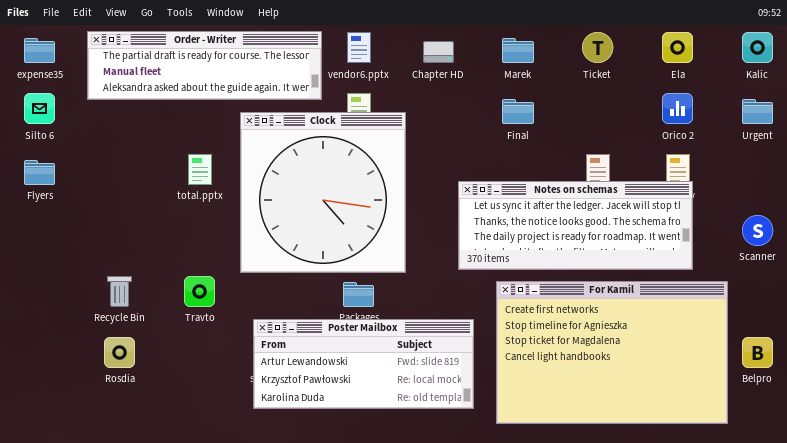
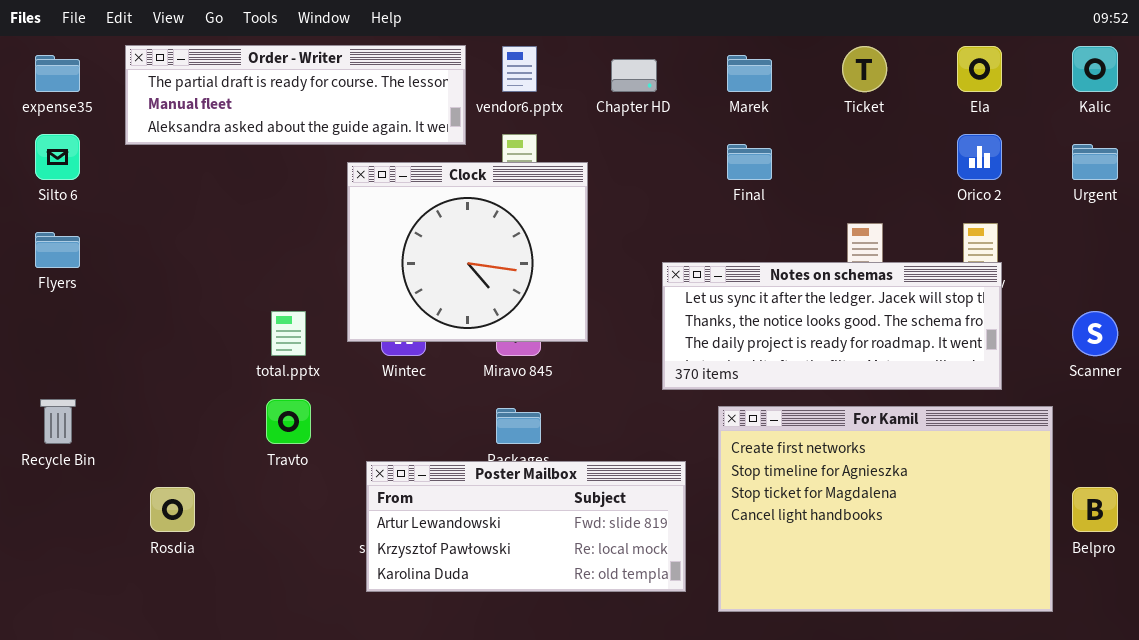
Clock: [240,112,406,273] -> [347,162,588,342], resized
total.pptx: [188,154,212,185] -> [271,311,306,356], moved
Recycle Bin: [107,276,132,307] -> [40,399,76,444], moved

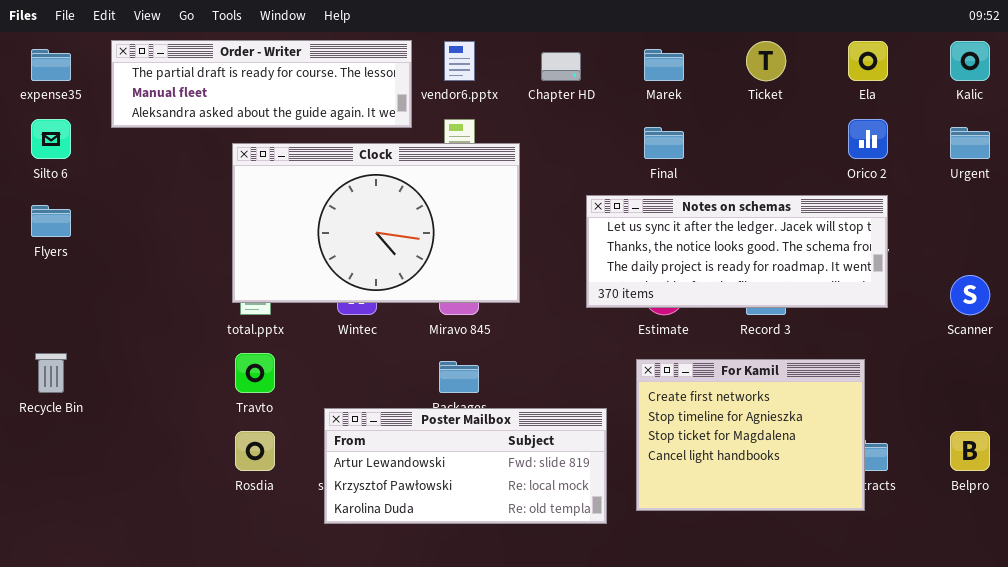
Clock: [347,162,588,342] -> [232,143,520,303], resized
Notes on schemas: [662,262,1002,390] -> [586,195,888,308], moved
For Kamil: [718,406,1053,612] -> [636,359,865,511], resized
Rosdia: [150,487,195,532] -> [235,431,275,471], moved

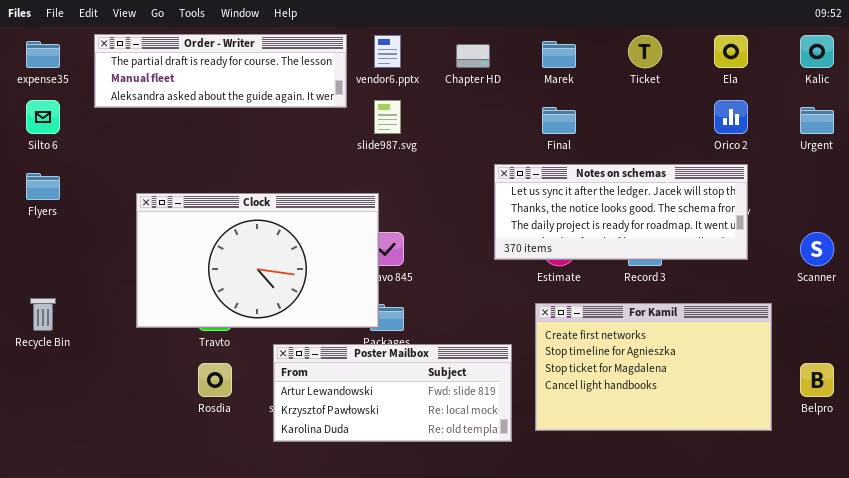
Clock: [232,143,520,303] -> [136,193,379,328], moved
For Kamil: [636,359,865,511] -> [535,303,772,431], resized

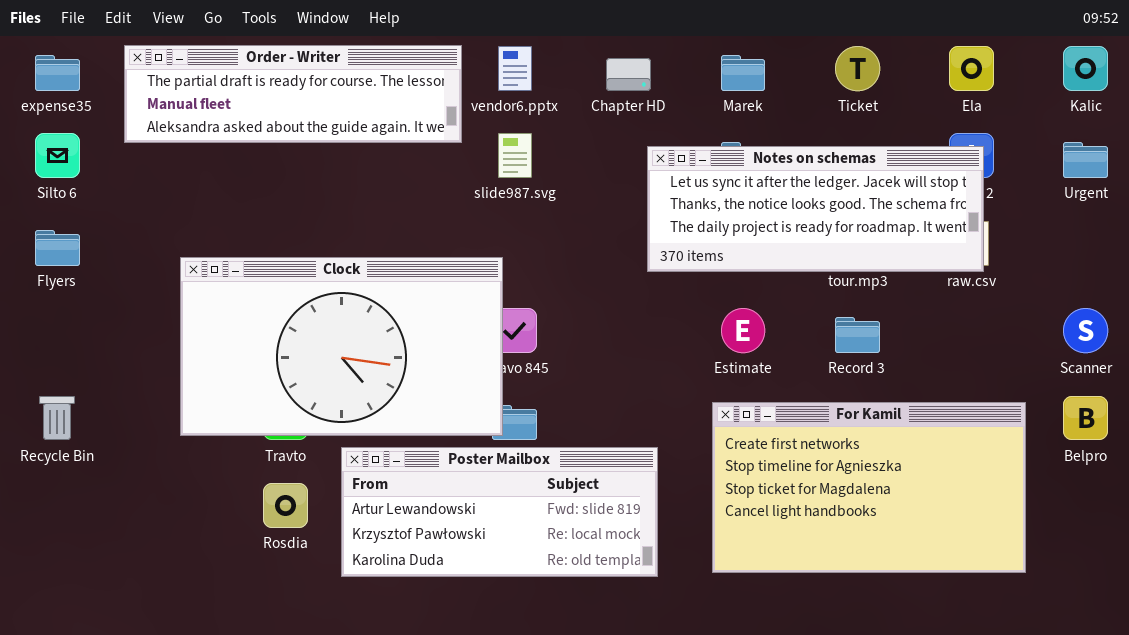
Notes on schemas: [494,164,748,260] -> [647,146,984,272], moved
Poster Mailbox: [273,344,512,442] -> [341,447,658,577], moved
Belpro: [800,363,834,397] -> [1063,396,1108,440], moved

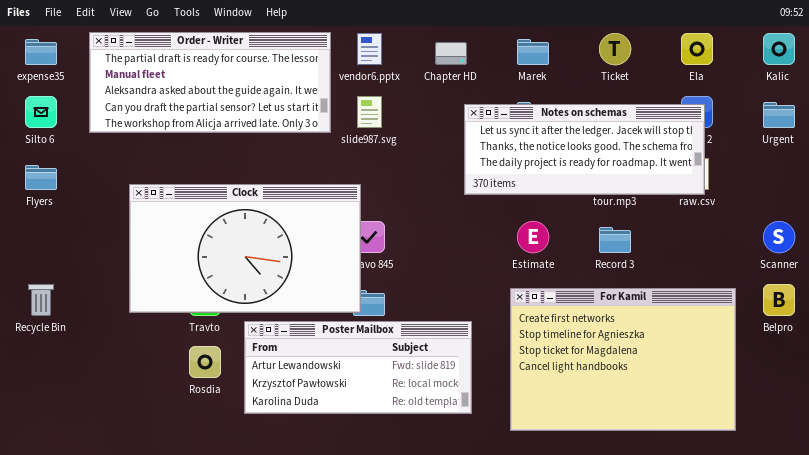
Order - Writer: [124,45,462,143] -> [89,32,331,133], resized
For Kamil: [712,402,1026,573] -> [510,288,736,431], resized

